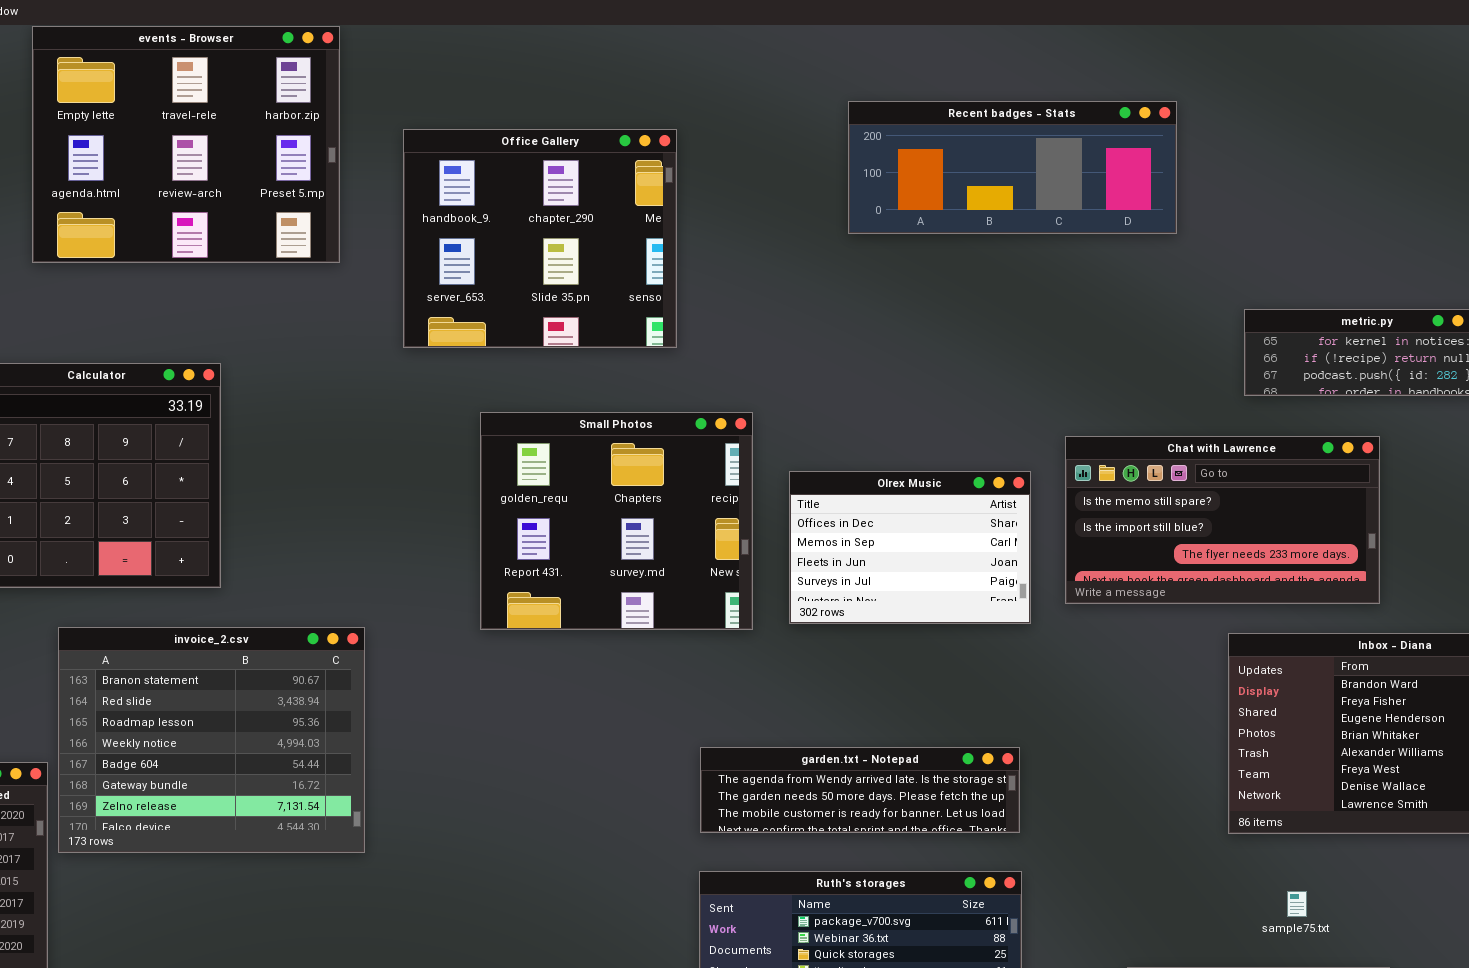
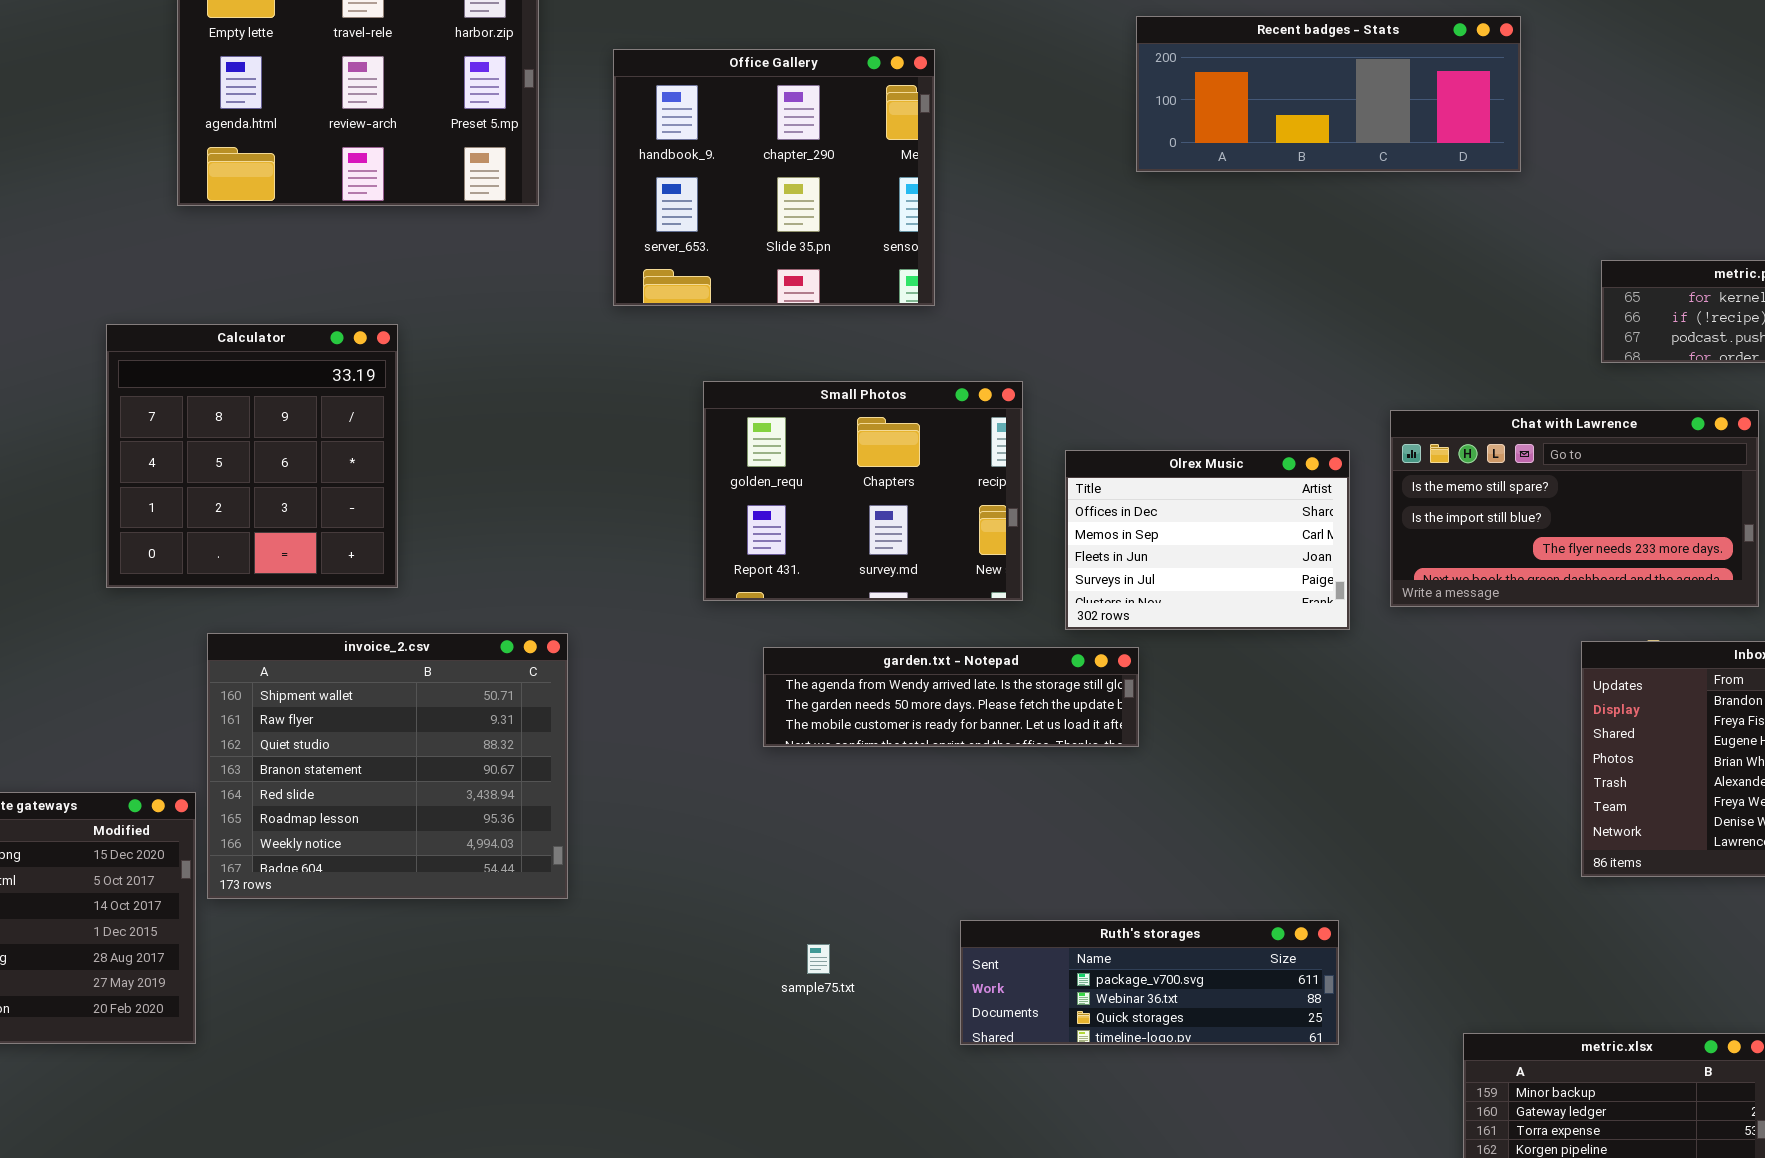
Small Photos: [480,412,753,630] -> [703,381,1023,601], resized
invoice_2.csv: [58,627,365,853] -> [207,633,568,899], scrolled up 3 rows
garden.txt - Notepad: [700,747,1020,833] -> [763,647,1139,747], moved
sample75.txt: [1287,891,1307,917] -> [807,944,830,974], moved

